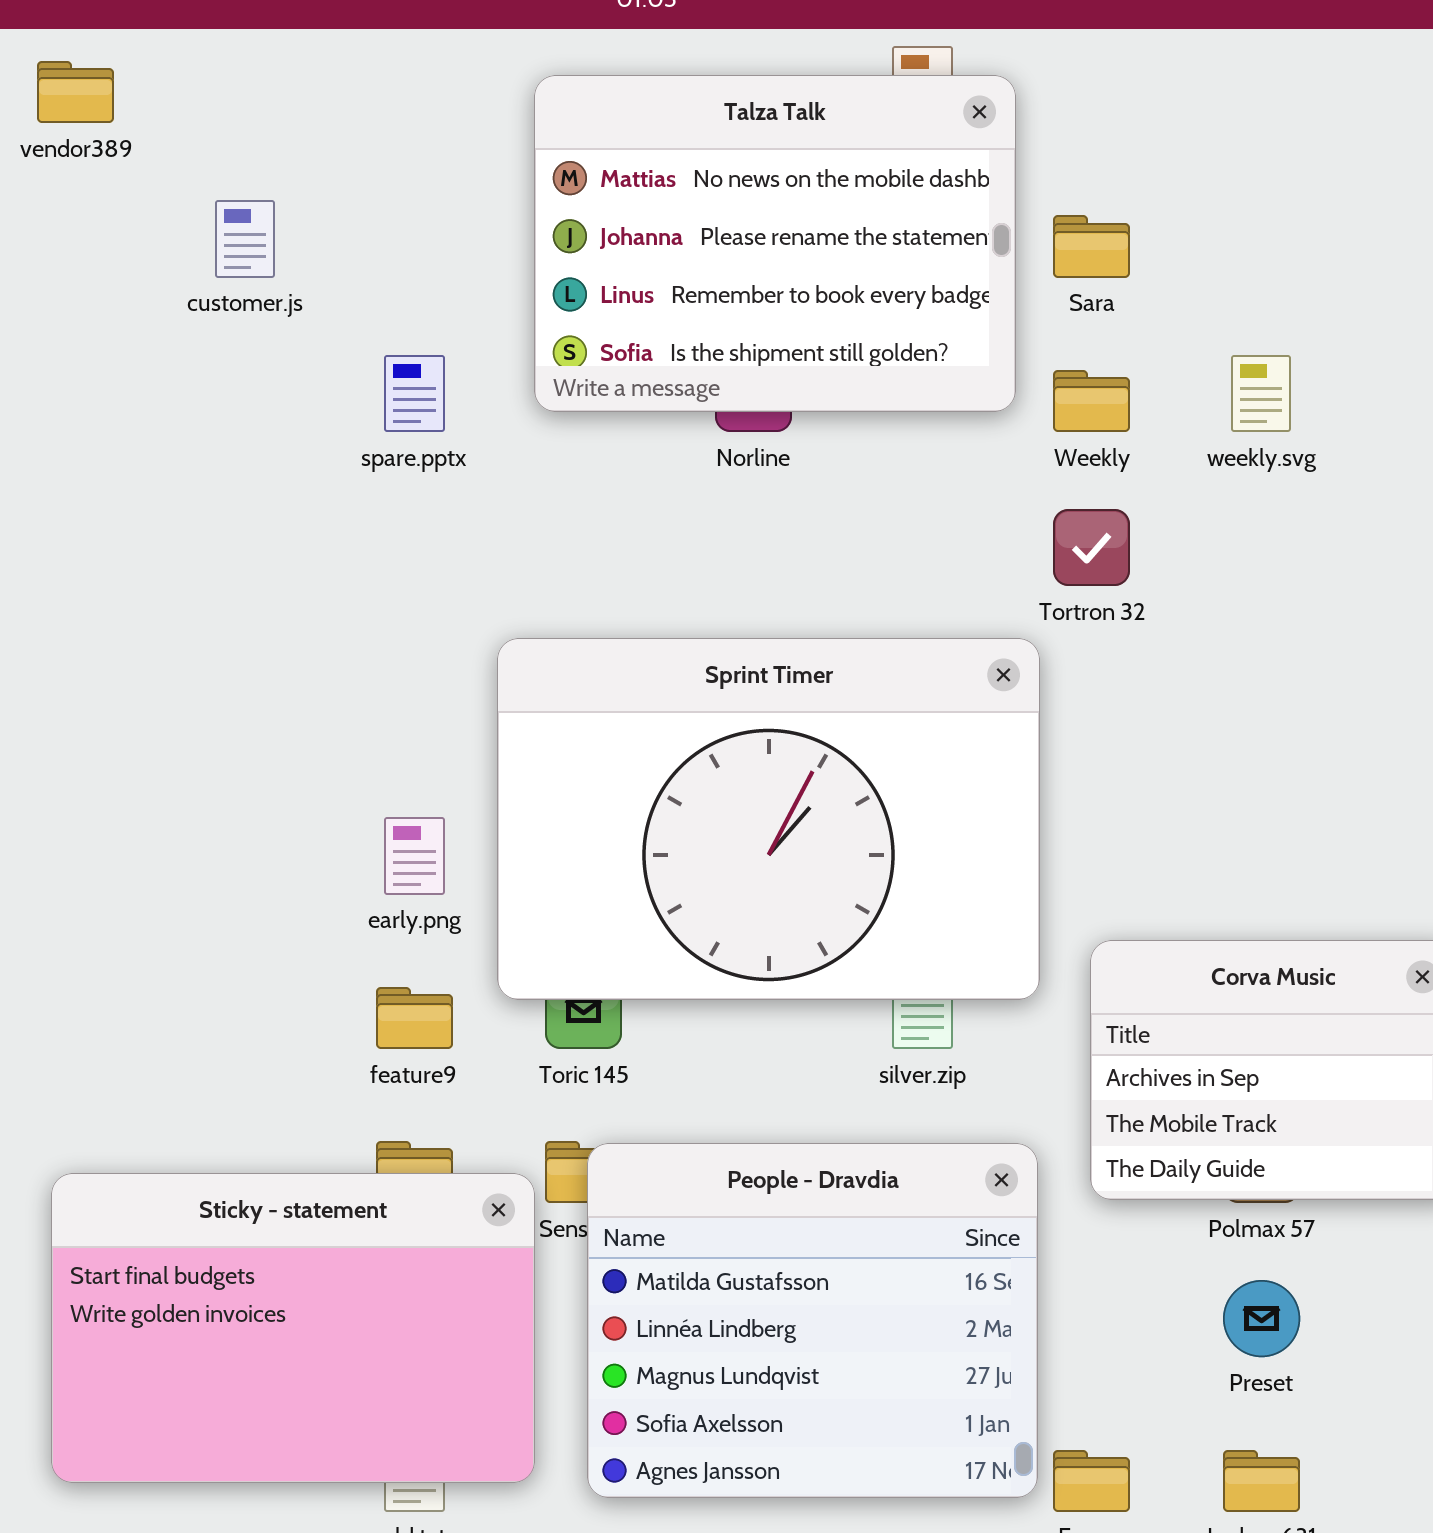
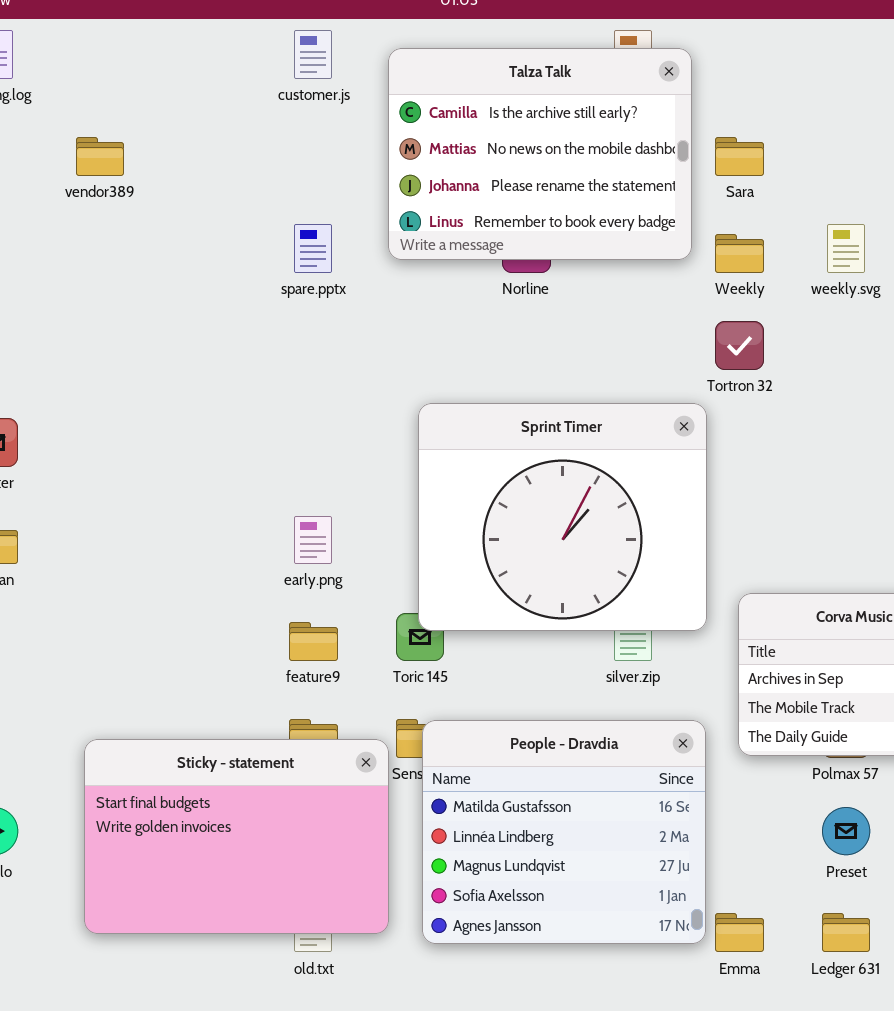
vendor389: [37,61,114,123] -> [76,137,124,176], moved
Talza Talk: [534,75,1016,412] -> [388,48,692,260], scrolled up 1 row
customer.js: [215,200,275,278] -> [294,30,332,79], moved
Sprint Timer: [497,638,1040,1000] -> [418,403,707,631], resized

